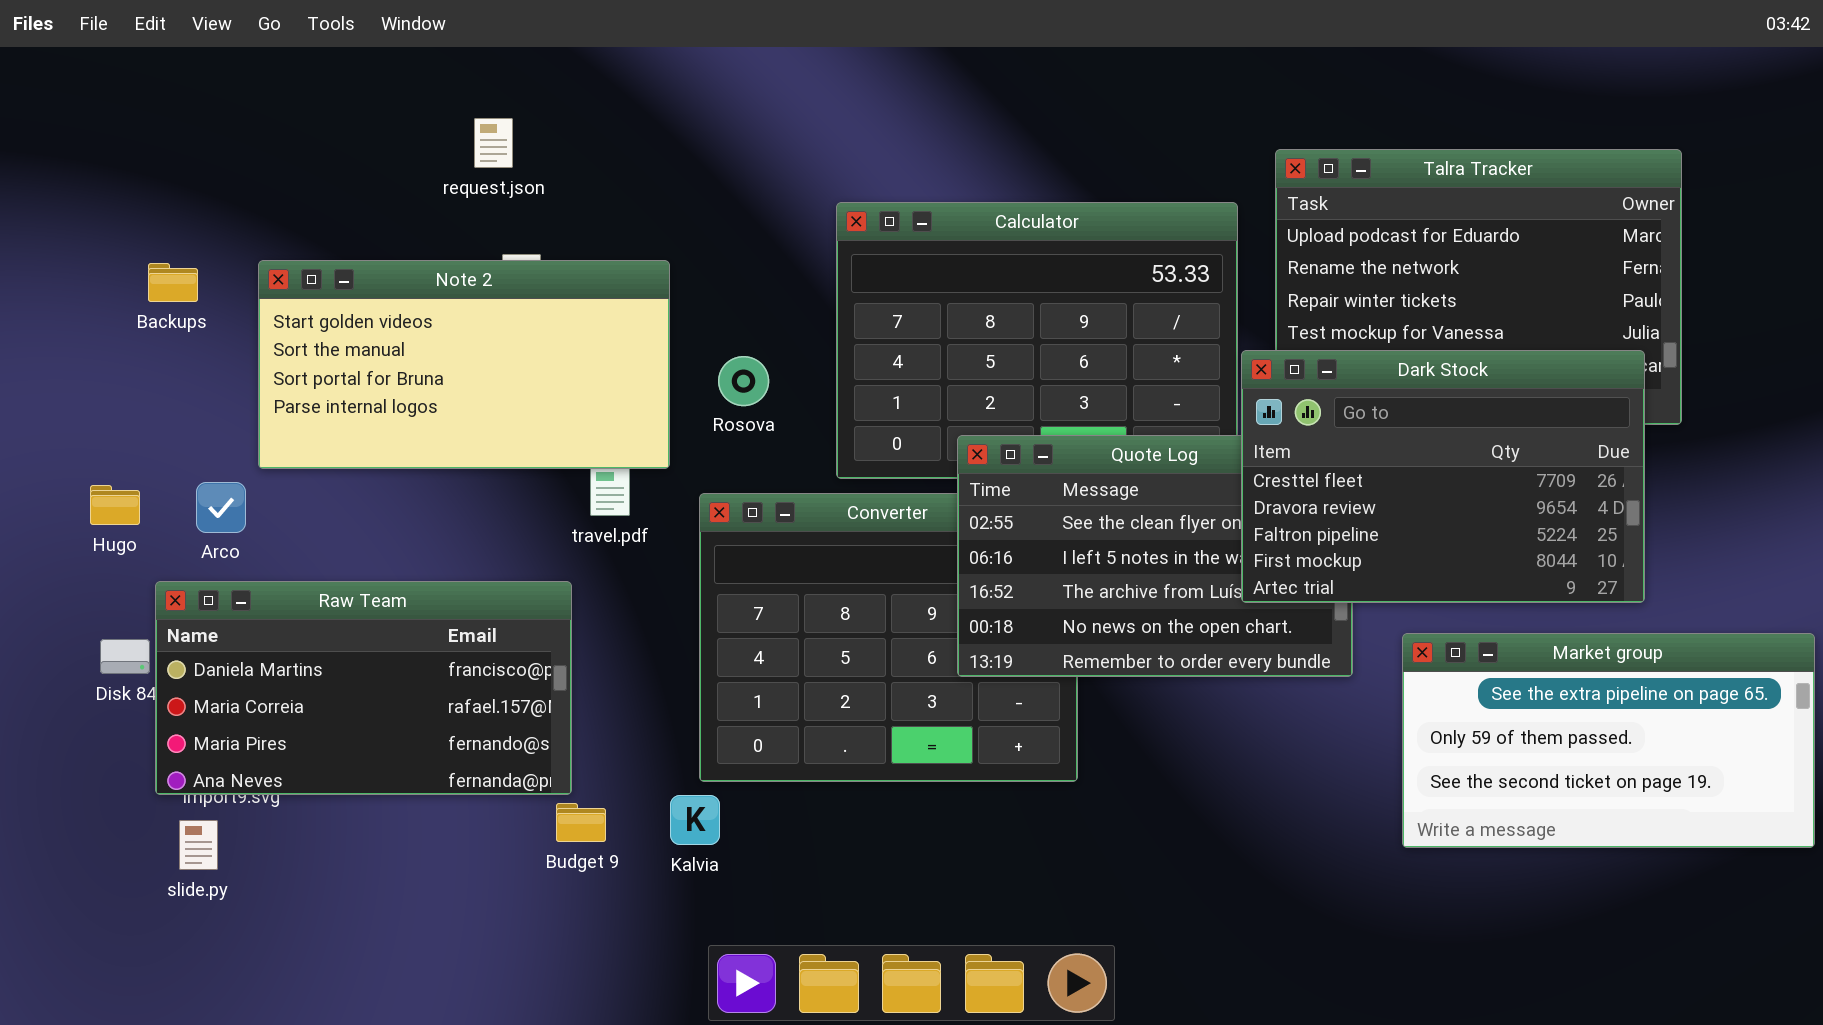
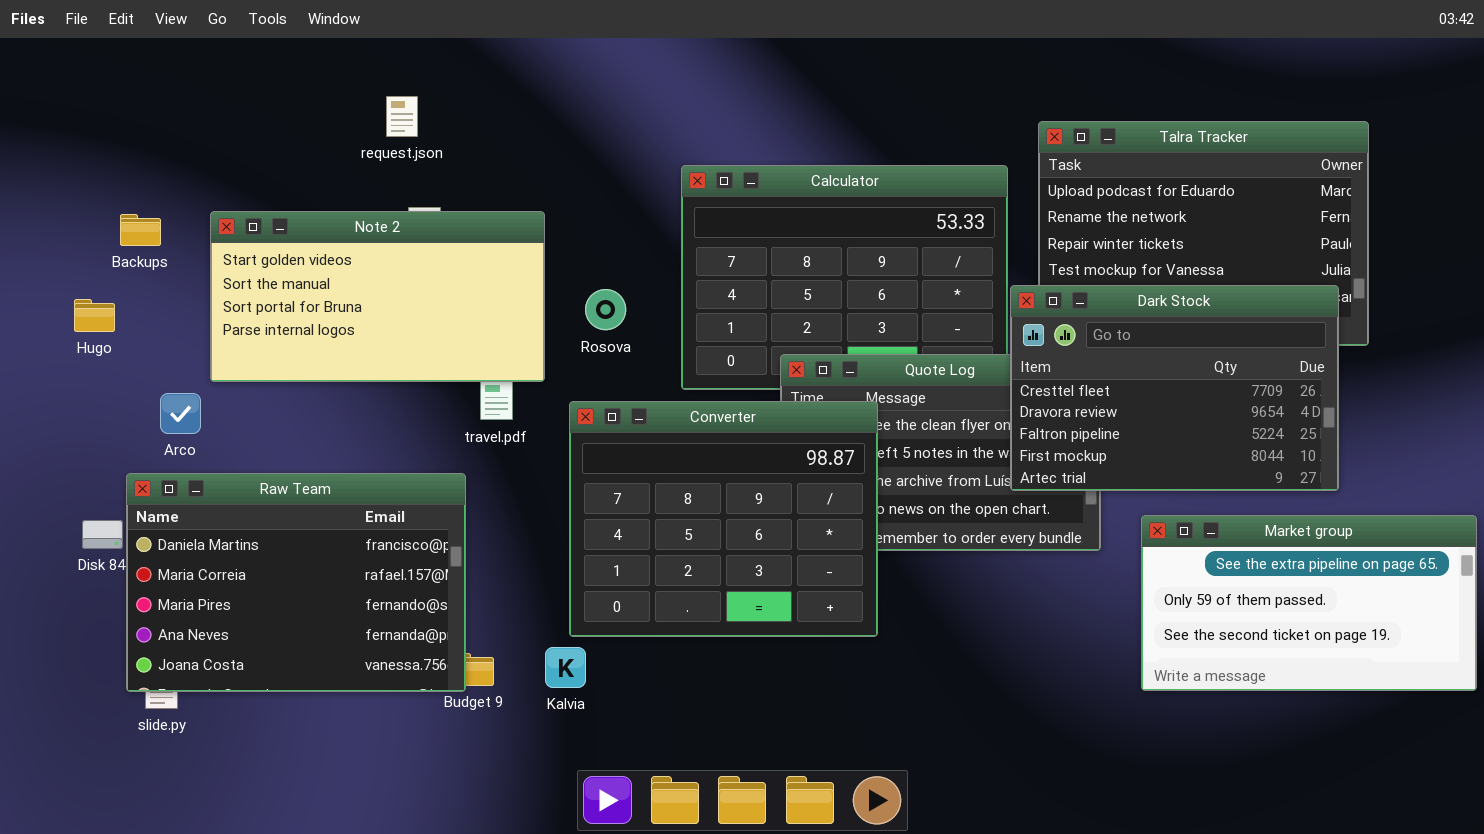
Hugo: [90,485,140,525] -> [74,299,115,332], moved
Converter: [699,493,1078,782] -> [569,401,878,637], raised
Raw Team: [155,581,572,795] -> [126,473,466,692], resized

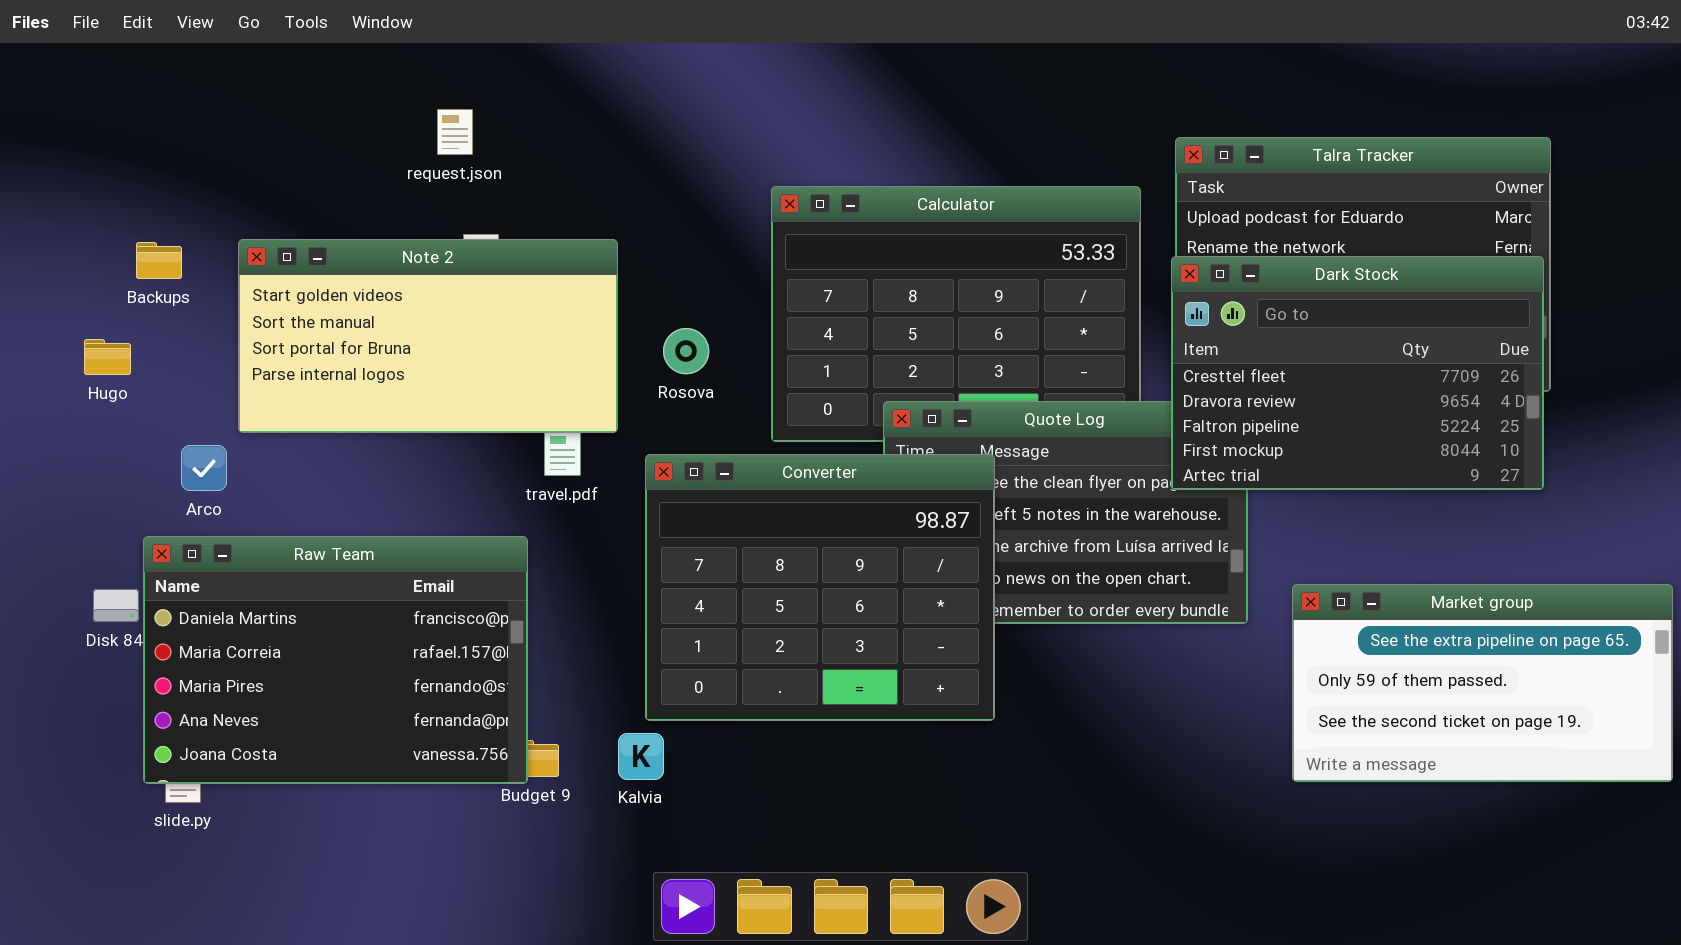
Dark Stock: [1010,285,1339,491] -> [1171,256,1544,490], moved

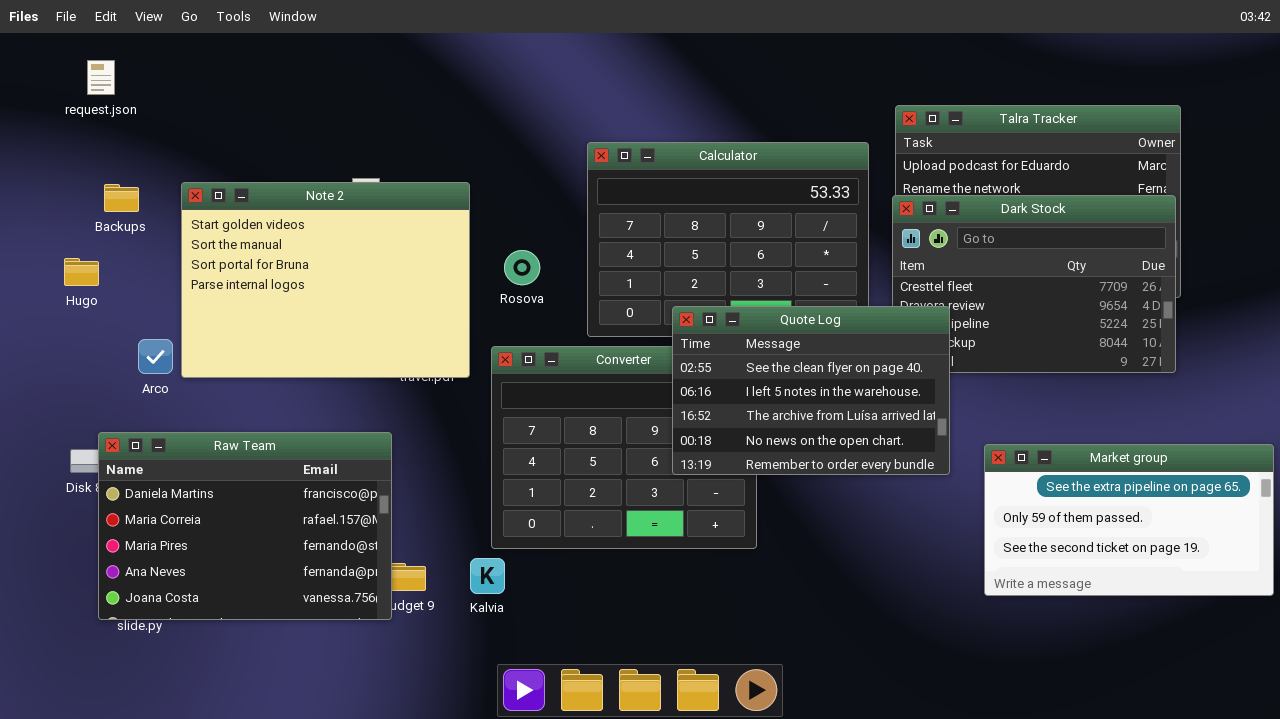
request.json: [437,109,473,155] -> [87,60,115,95], moved
Note 2: [238,239,618,433] -> [181,182,470,378], resized
Quote Log: [883,401,1248,624] -> [672,306,950,475], raised
Raw Team: [143,536,528,784] -> [98,432,392,620], moved

